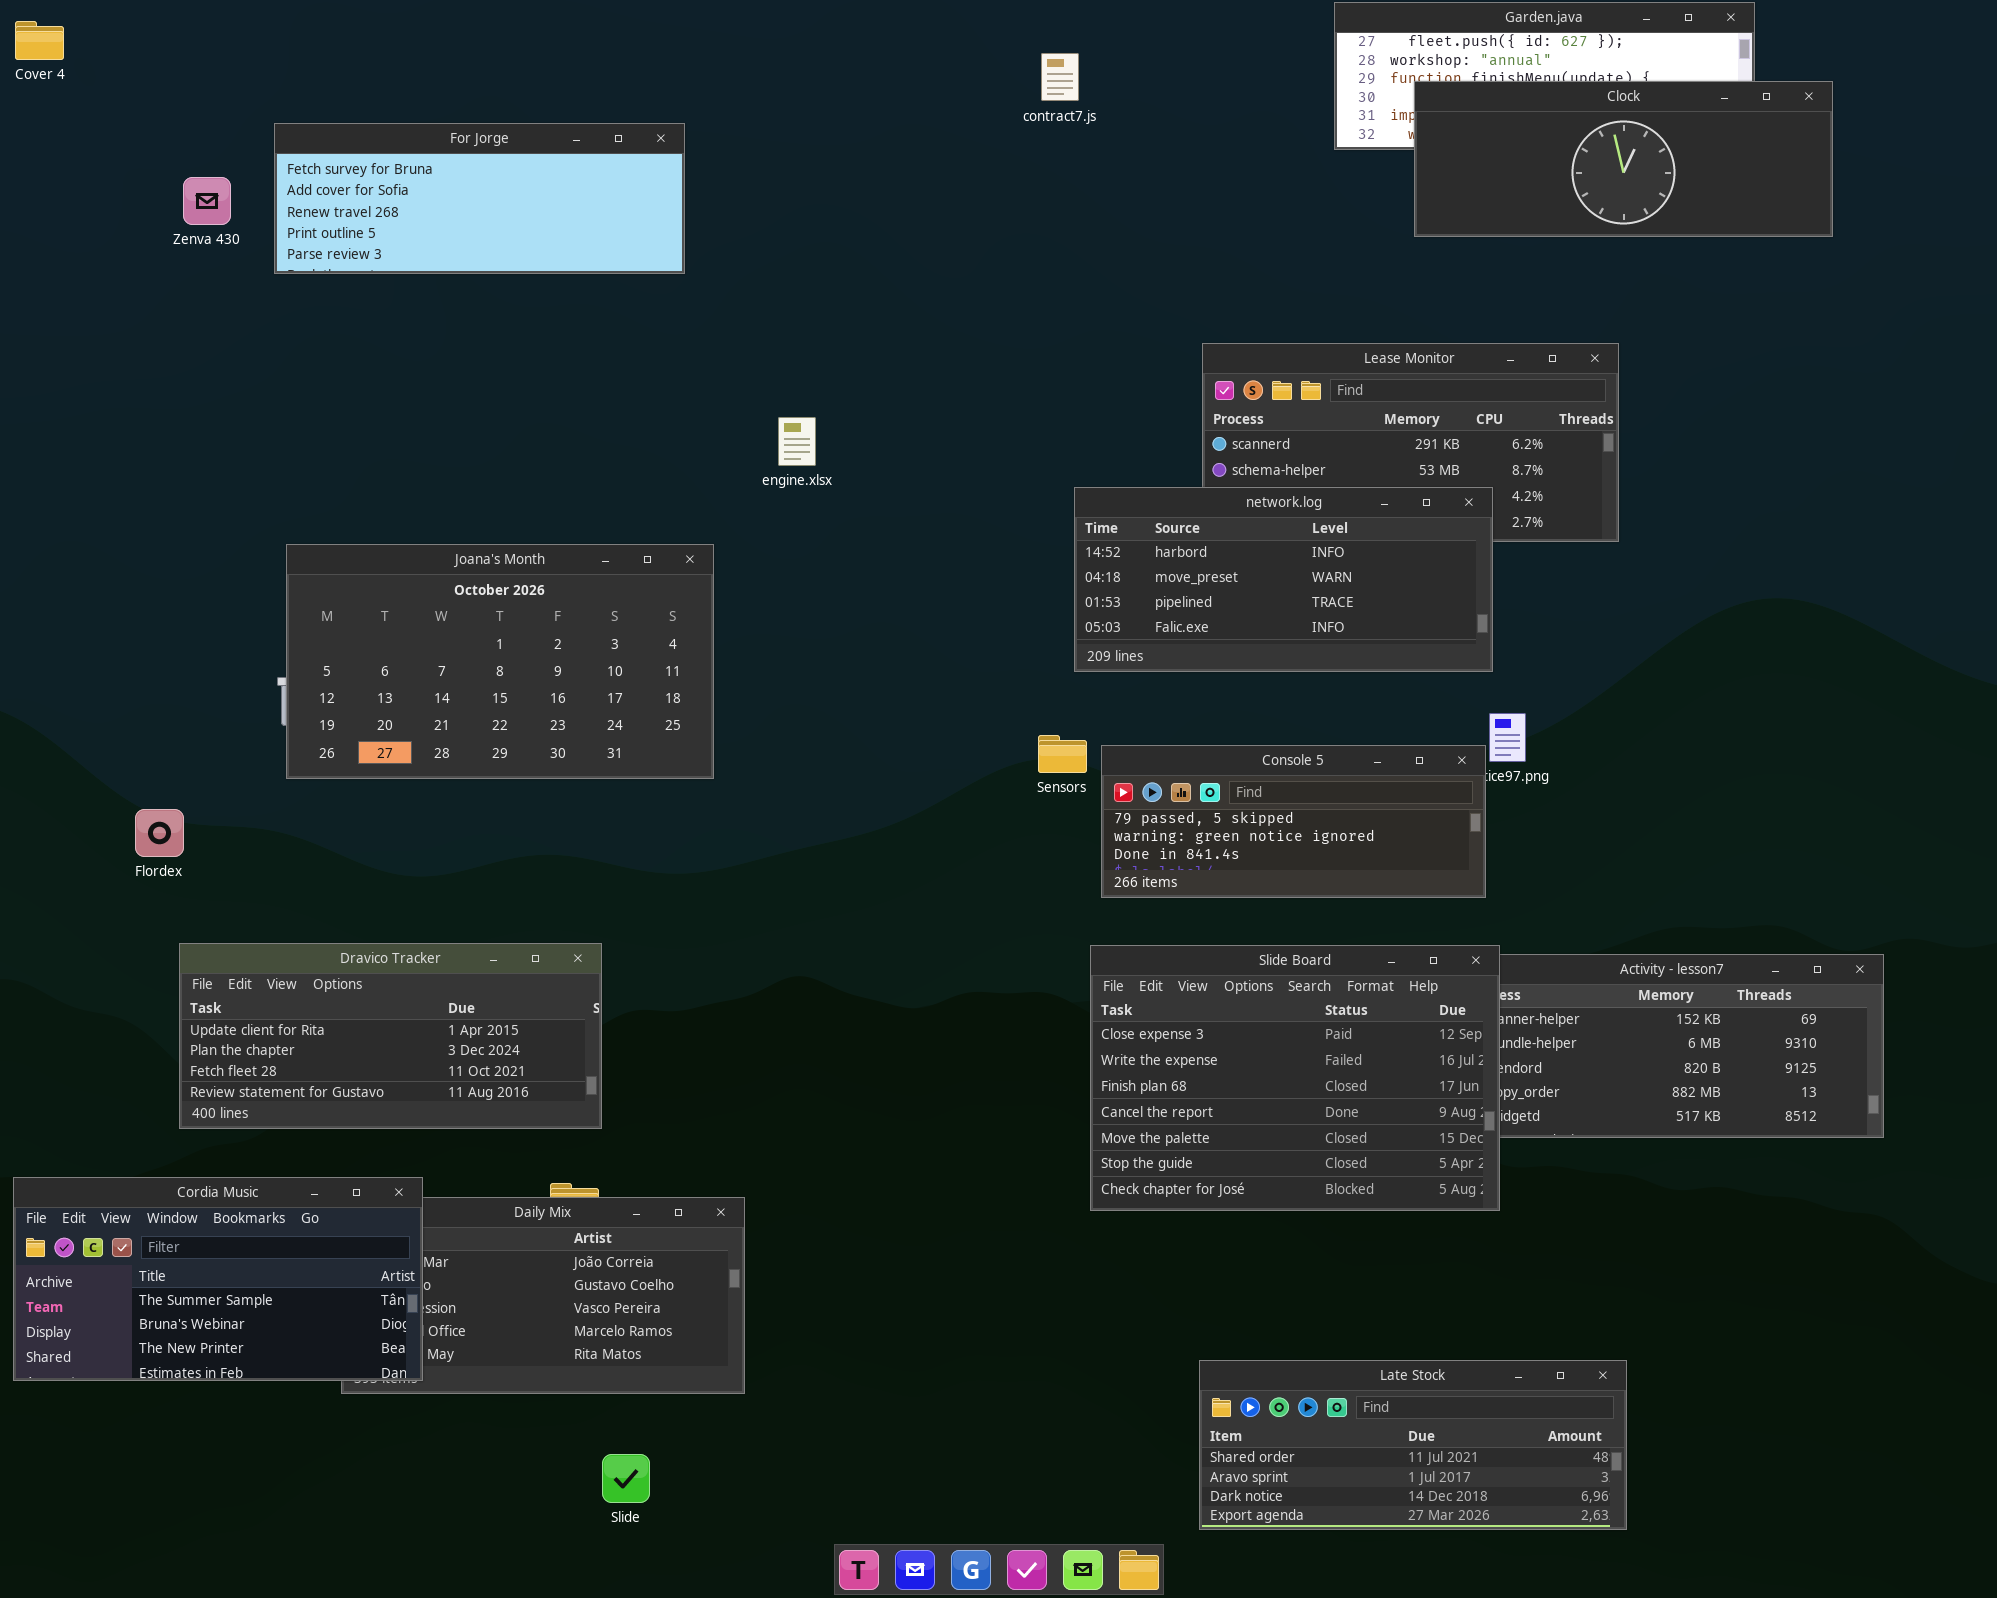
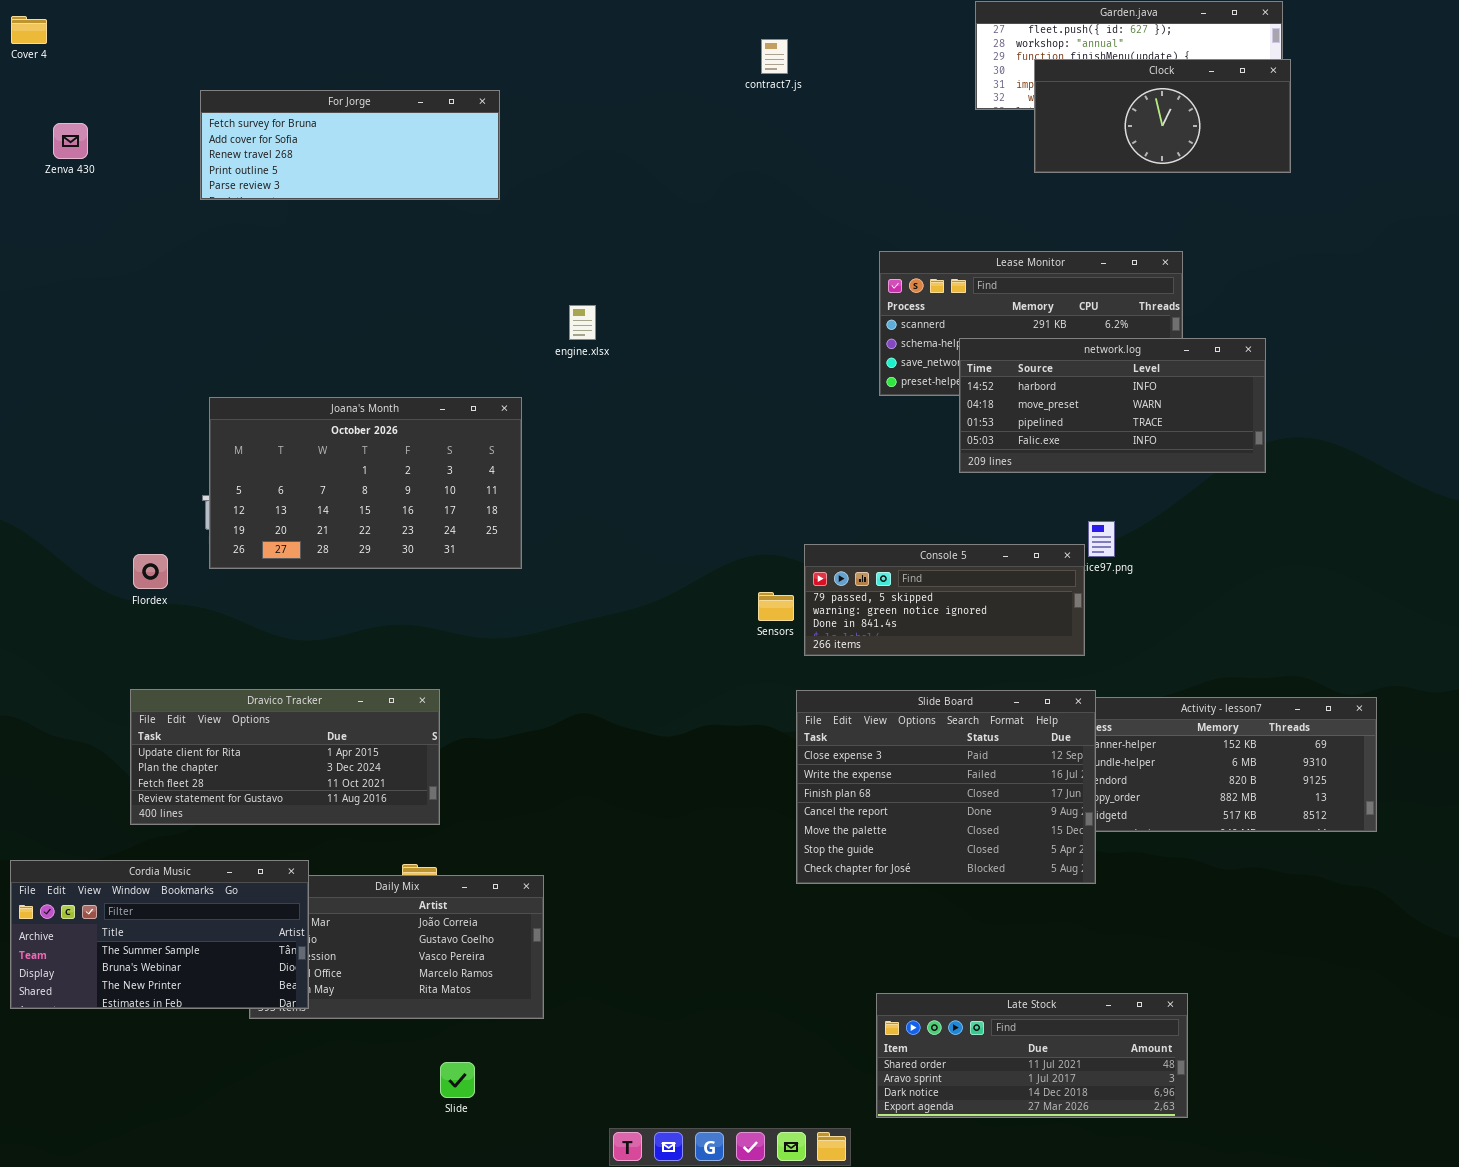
Clock: [1414,81,1833,237] -> [1034,59,1291,173], resized
Zenva 430: [183,177,231,225] -> [53,123,88,159], moved
network.log: [1074,487,1493,672] -> [959,338,1266,473], moved
Sensors: [1038,735,1087,773] -> [758,592,794,621], moved
Flordex: [135,809,184,857] -> [133,554,168,589], moved

